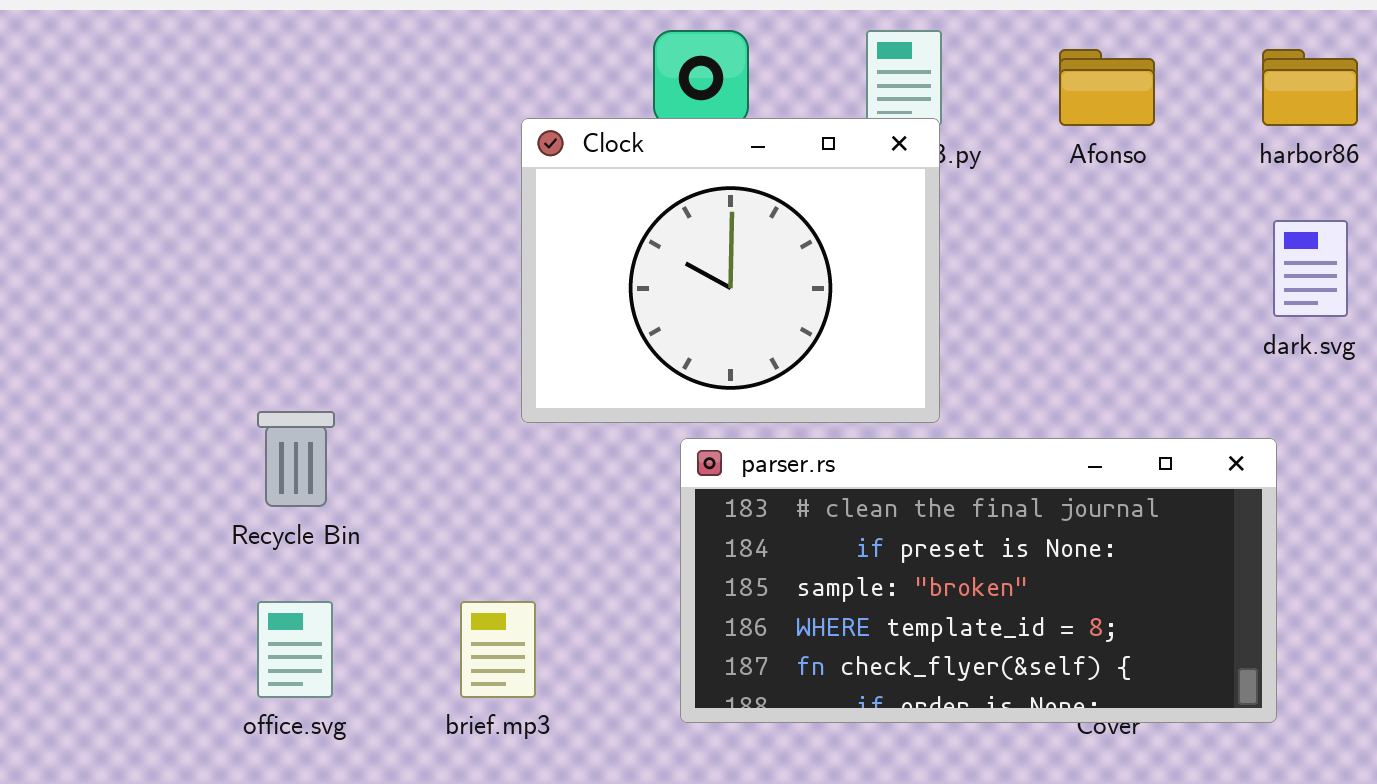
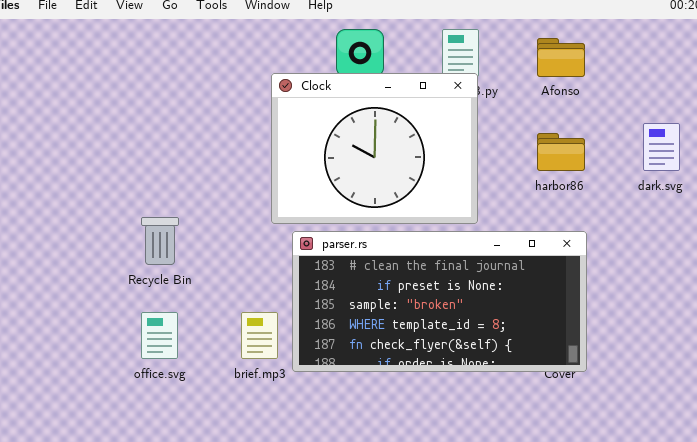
harbor86: [1262,49,1358,126] -> [537,133,585,171], moved
parser.rs: [680,438,1277,723] -> [292,231,587,372], moved

